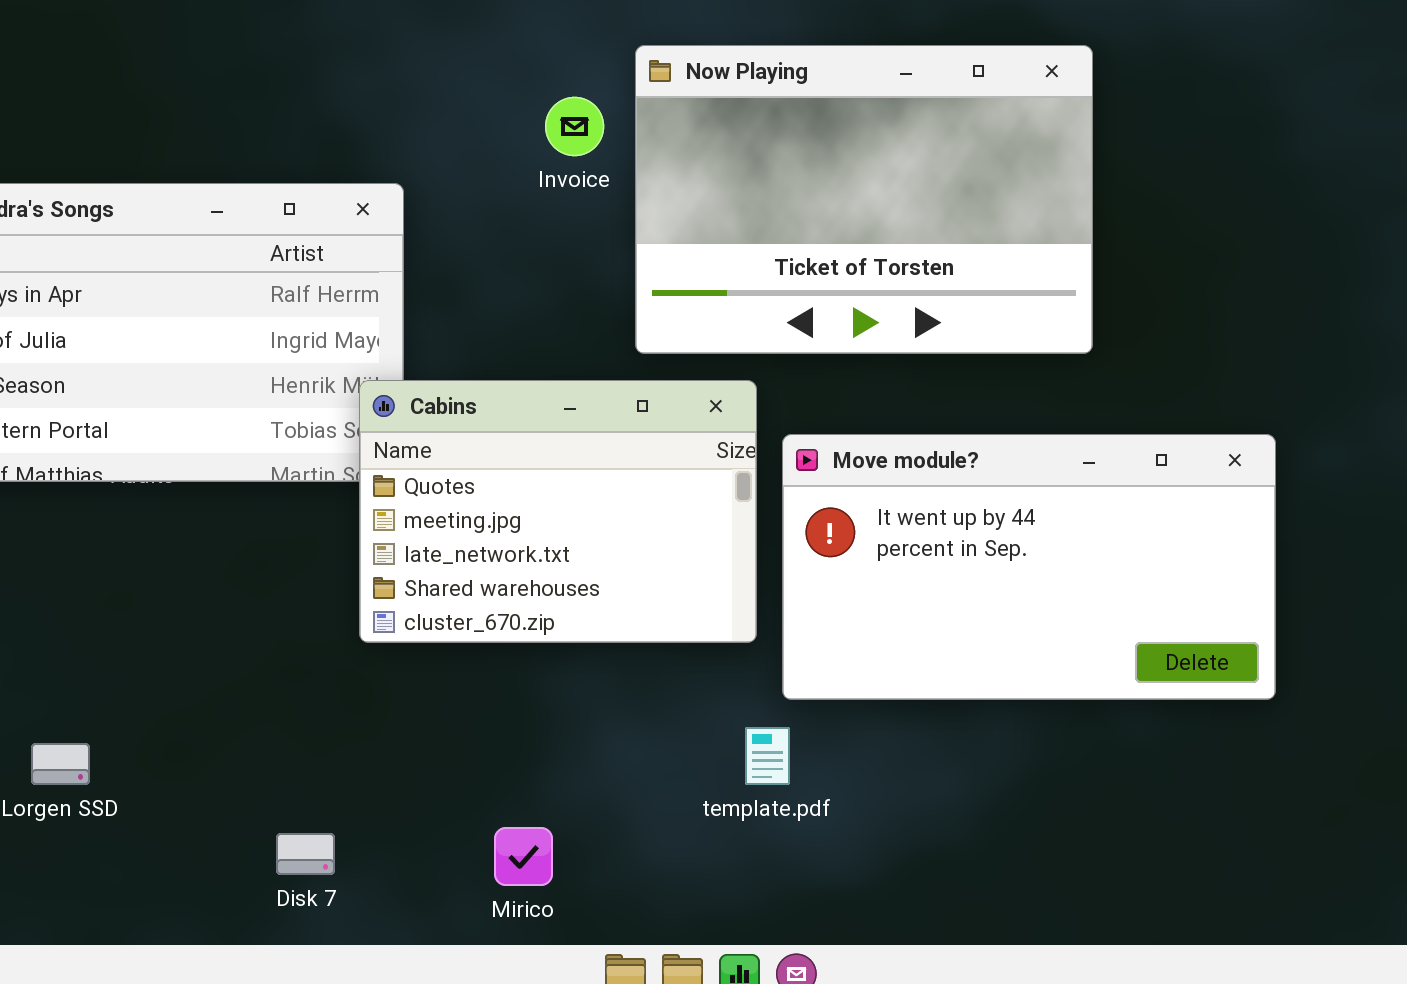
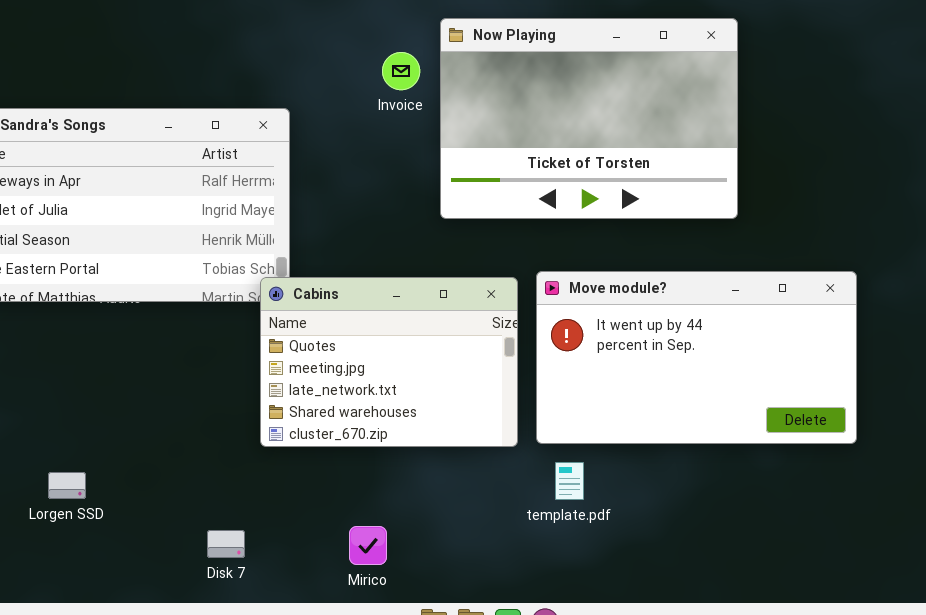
Cabins: [359,380,757,643] -> [260,277,518,447], moved
template.pdf: [745,727,790,785] -> [555,462,584,500], moved

